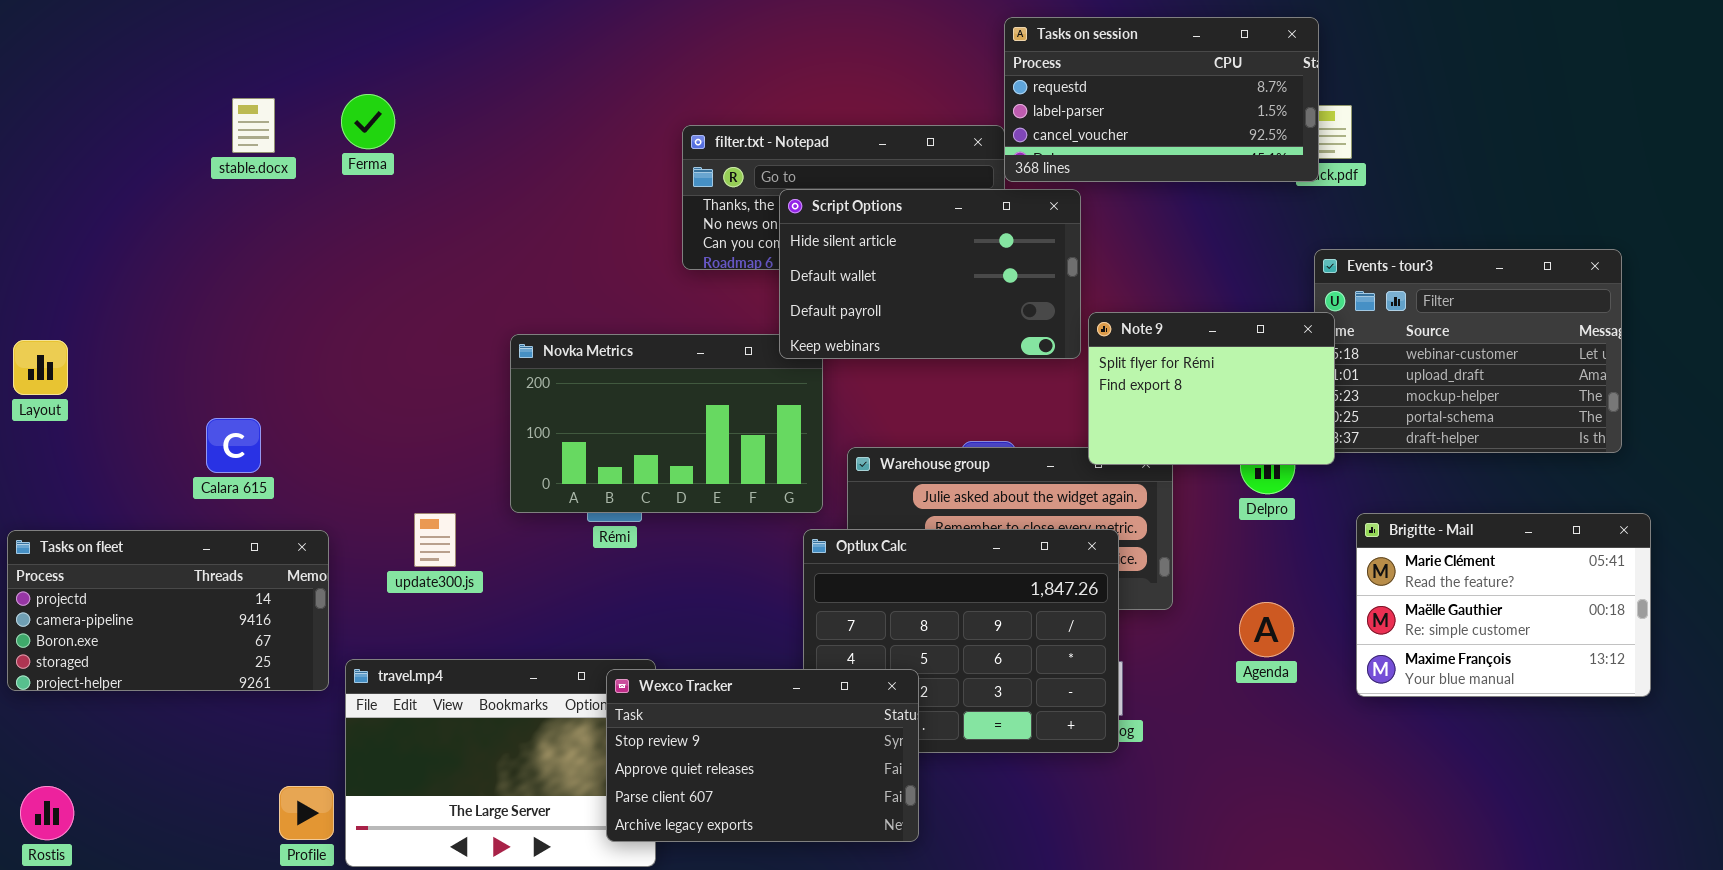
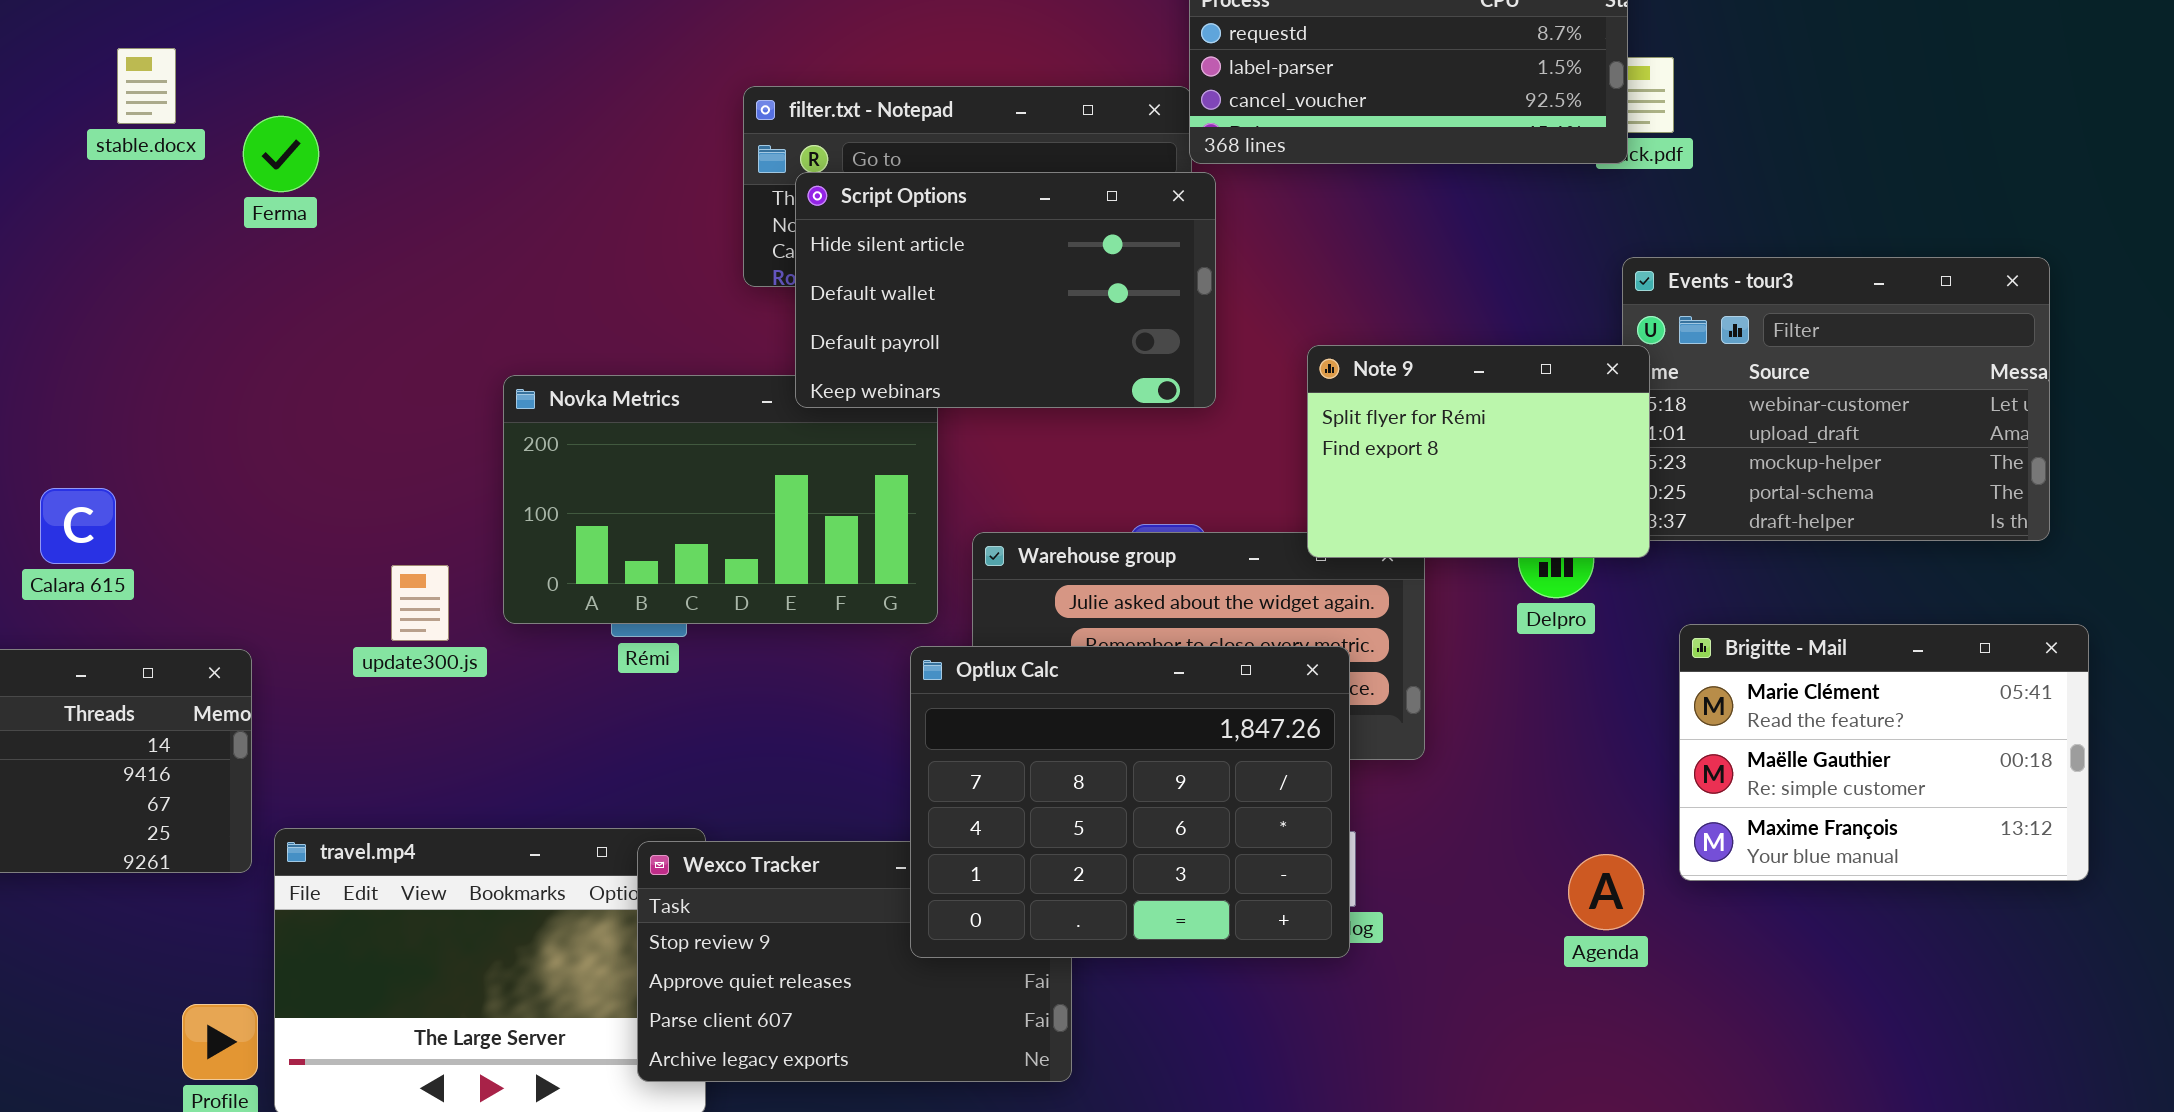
Ferma: [341,94,395,149] -> [243,116,319,192], moved
Script Options: [779,189,1081,359] -> [795,172,1216,408], moved
Calara 615: [206,418,261,473] -> [40,488,116,564], moved
update300.js: [414,513,456,567] -> [391,565,449,641], moved
Optlux Calc: [803,529,1119,753] -> [910,646,1350,958], raised
Agenda: [1239,602,1294,657] -> [1568,854,1644,930], moved

